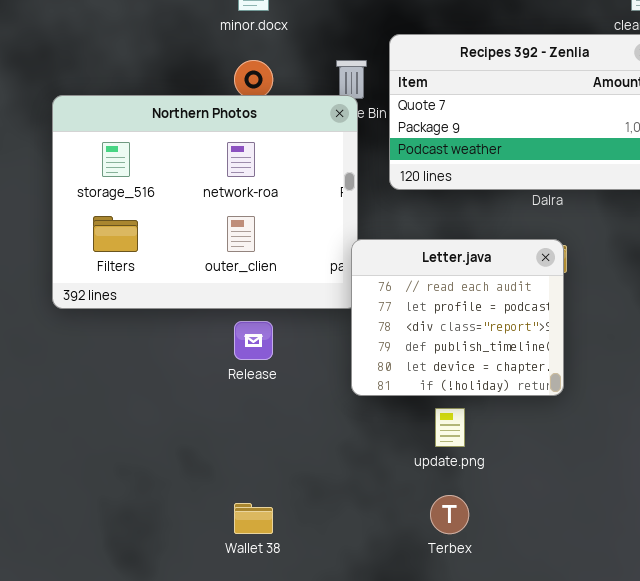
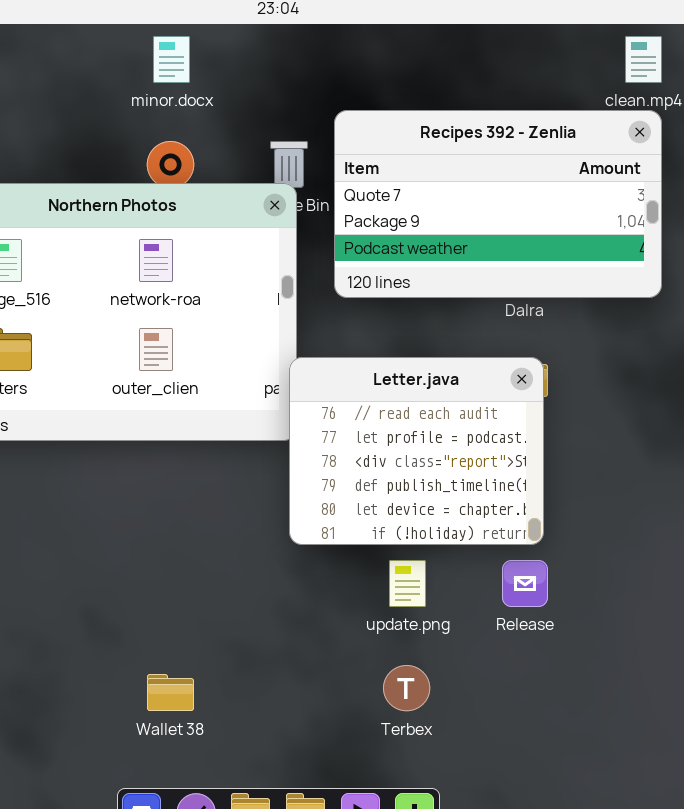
Release: [234,321,273,360] -> [502,560,548,607], moved

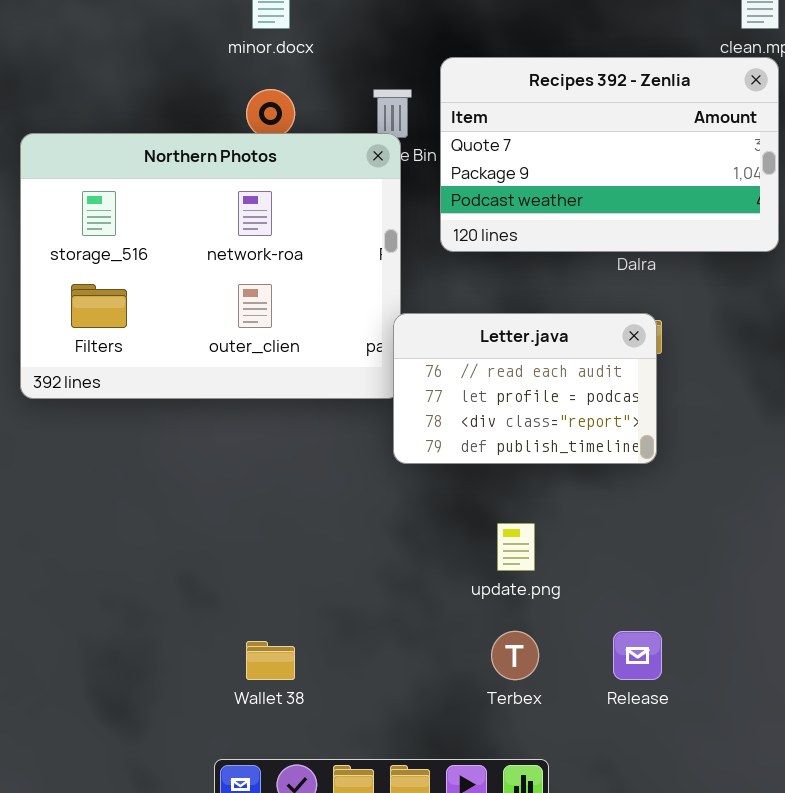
Letter.java: [289,357,544,545] -> [393,313,657,464], resized
Release: [502,560,548,607] -> [613,631,662,680], moved

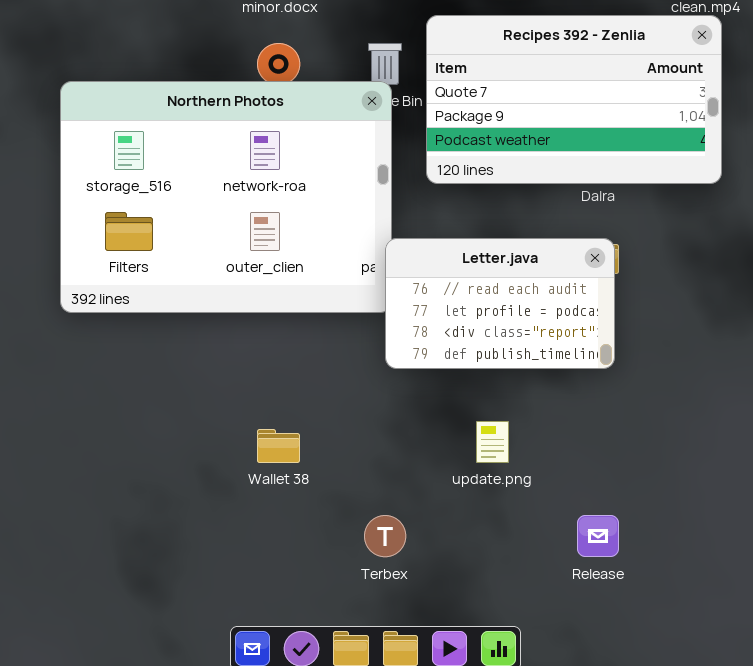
Terbex: [491,631,539,680] -> [364,515,406,557], moved
Wallet 38: [246,641,295,680] -> [257,429,300,463], moved

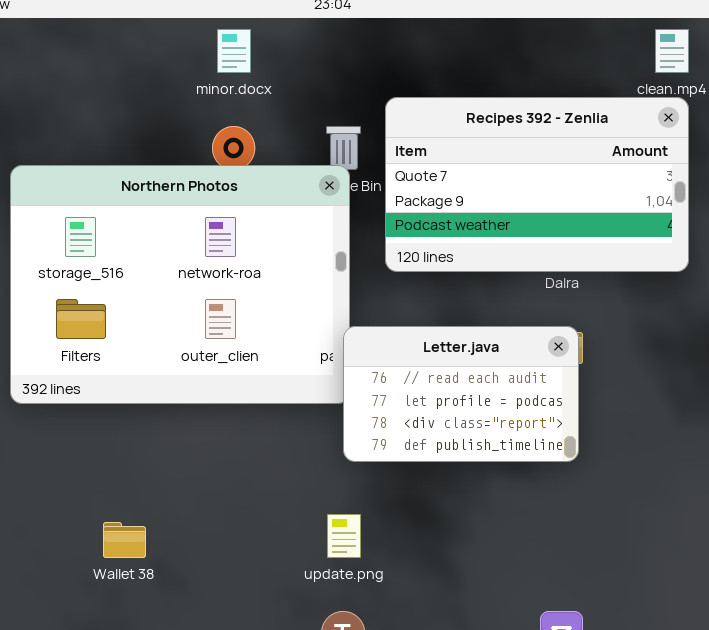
update.png: [476,421,509,463] -> [327,514,361,558], moved
Wallet 38: [257,429,300,463] -> [103,522,146,558], moved

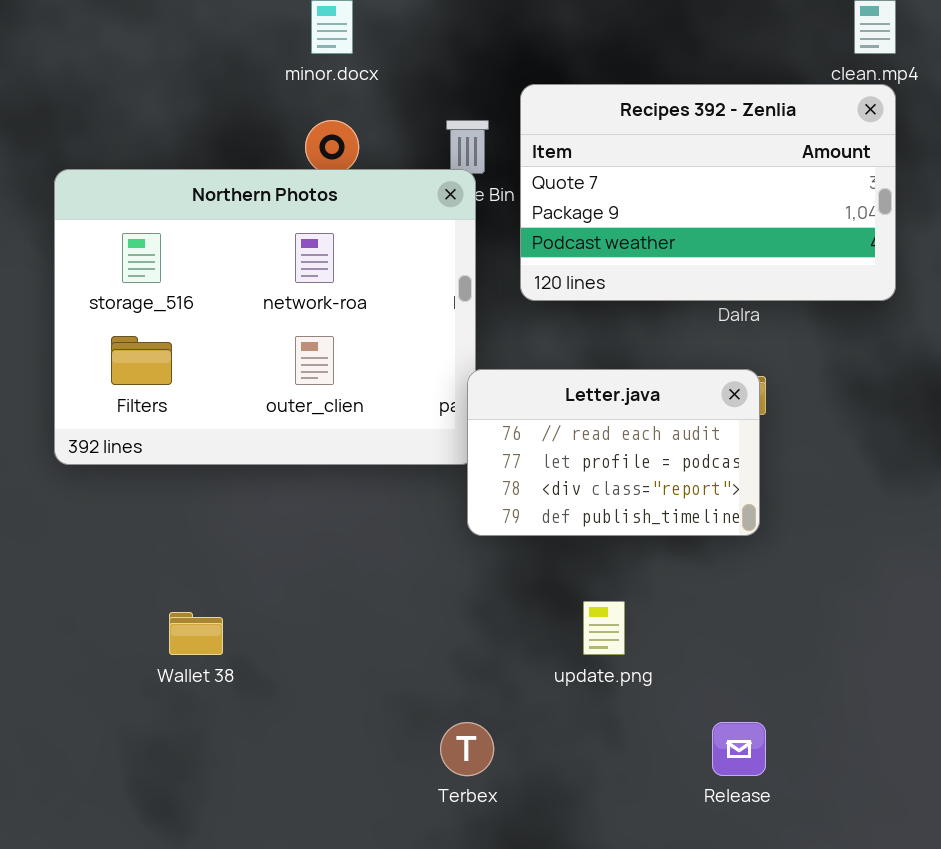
update.png: [327,514,361,558] -> [583,601,625,655], moved

